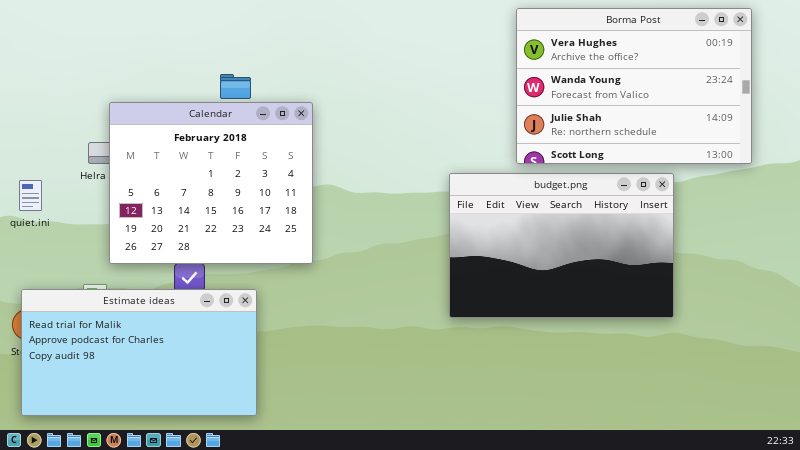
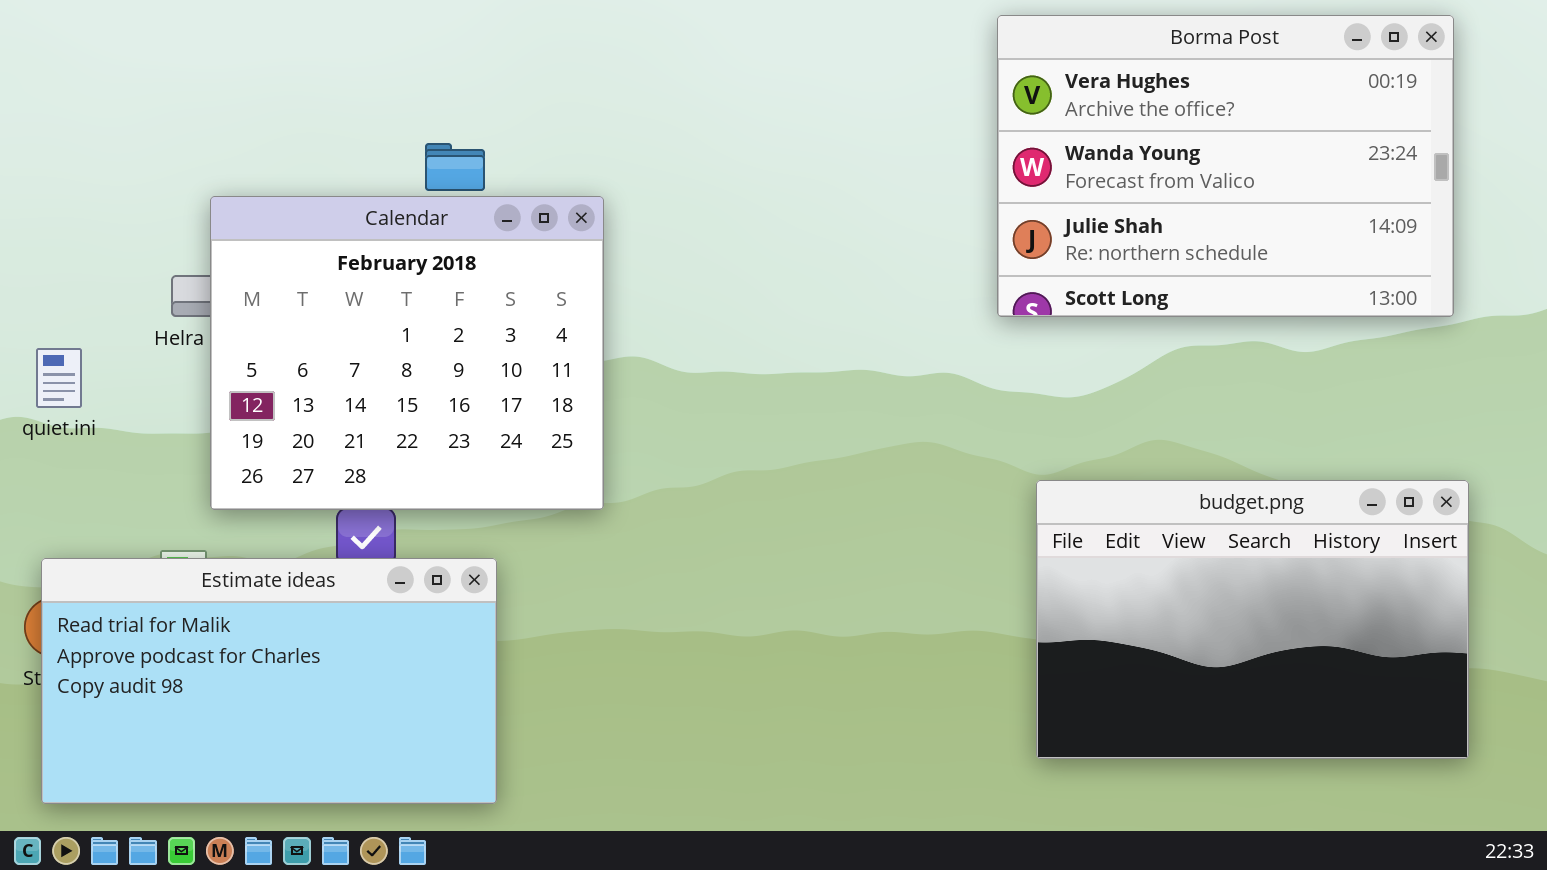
budget.png: [449,173,674,318] -> [1036,480,1469,759], moved

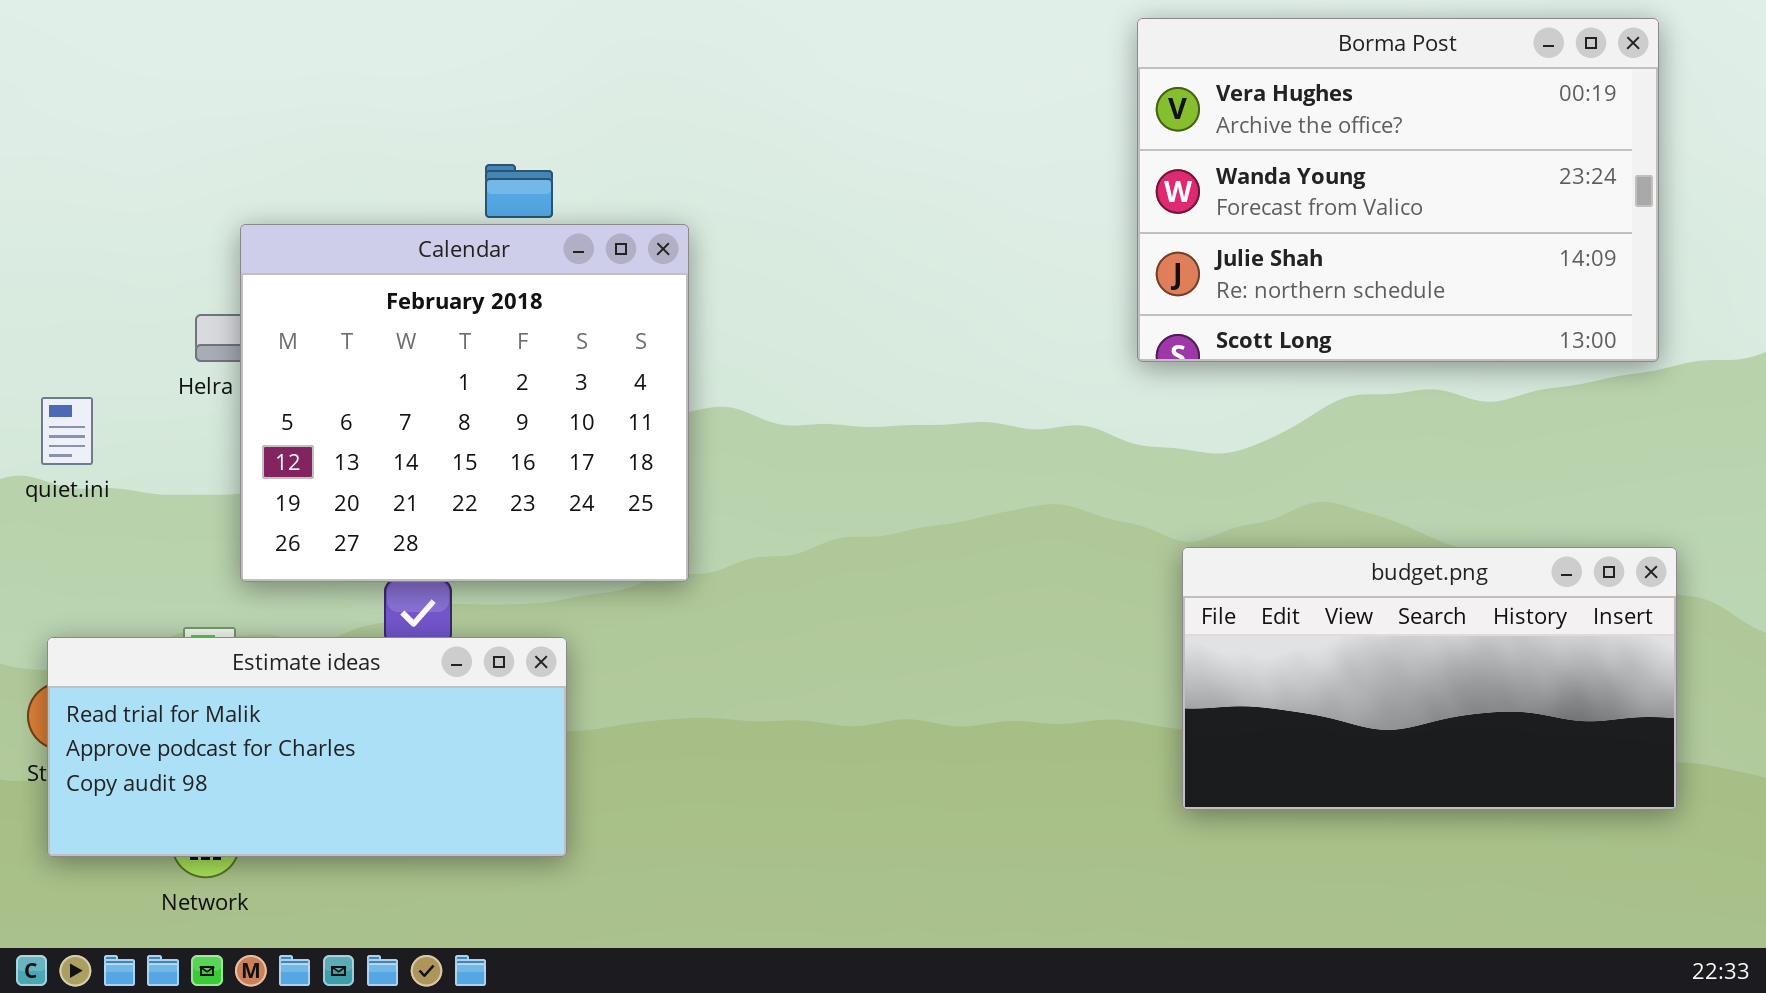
budget.png: [1036,480,1469,759] -> [1182,547,1677,810], resized
Estimate ideas: [41,558,497,804] -> [47,637,567,857], resized

